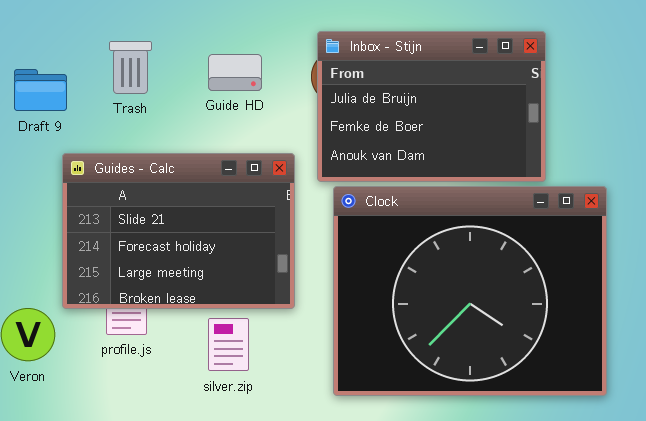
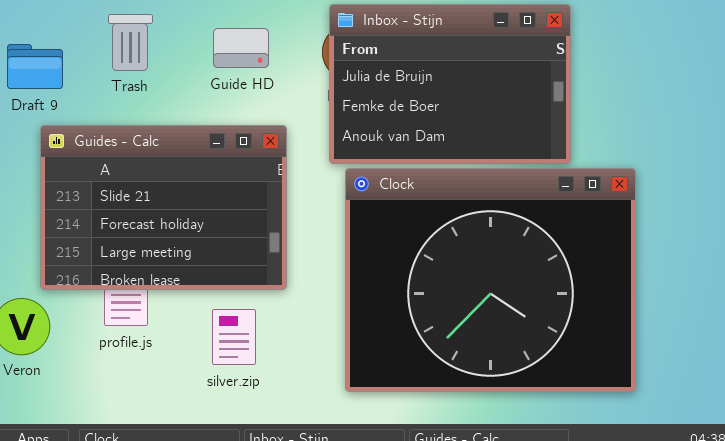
Guides - Calc: [62,153,295,309] -> [40,125,287,290], moved

